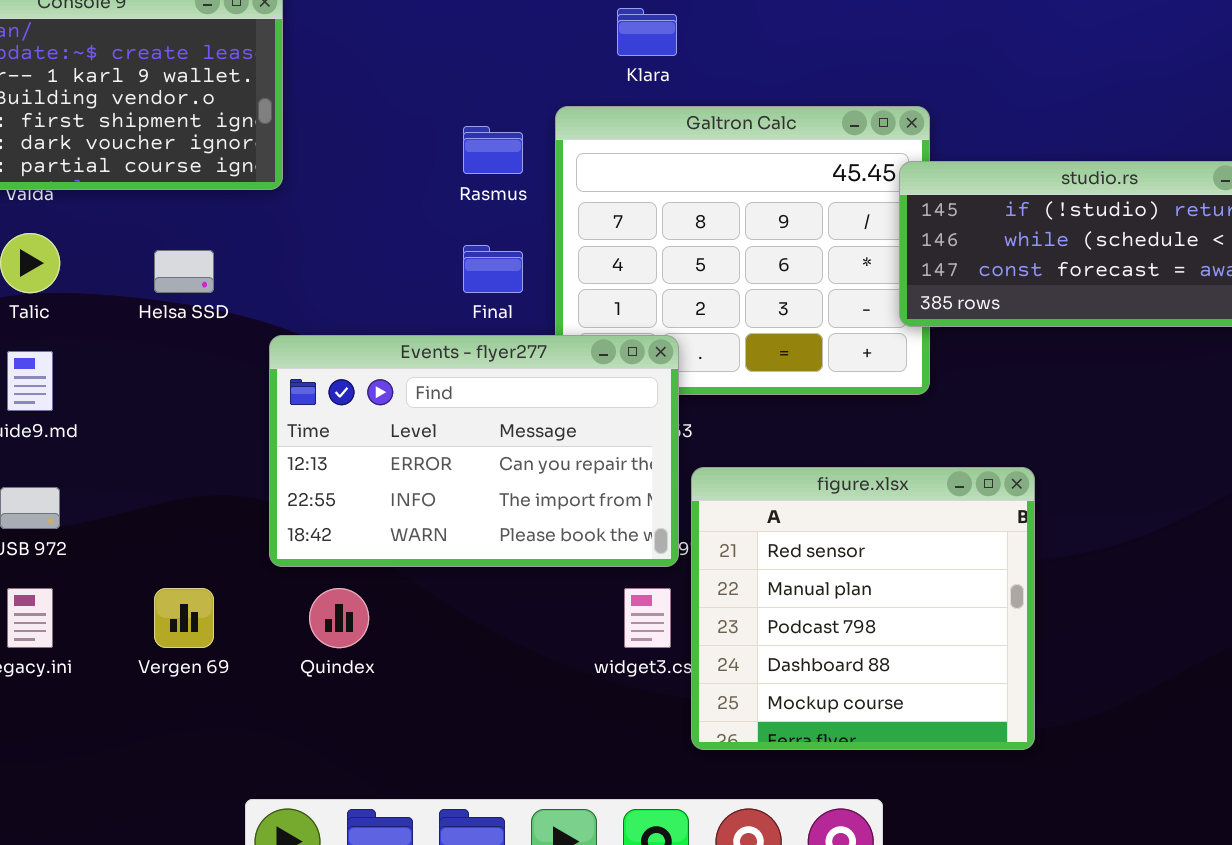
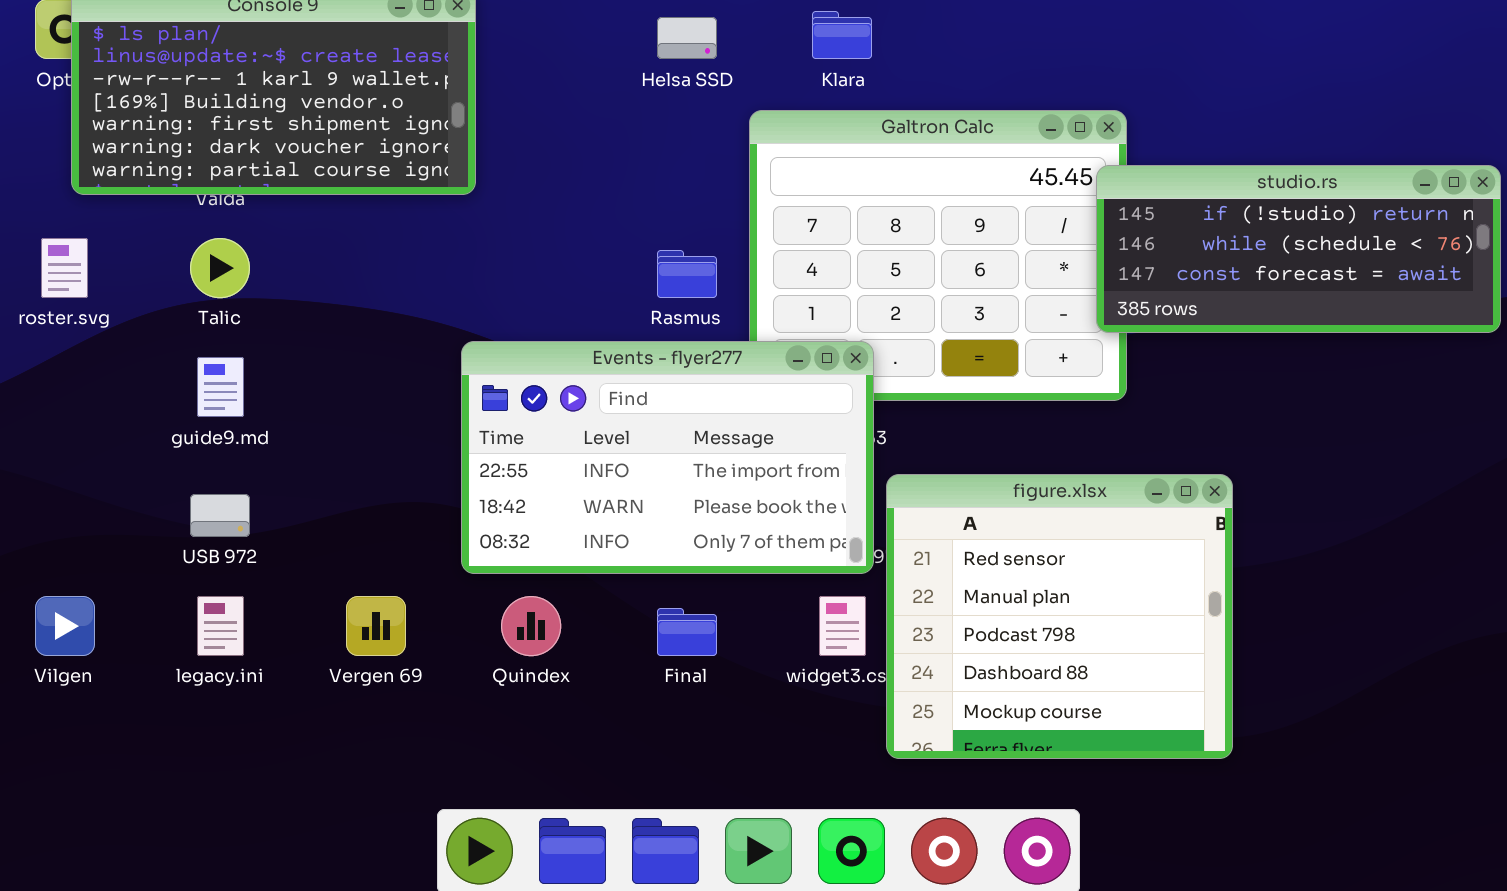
Rasmus: [463,126,523,174] -> [657,250,717,298], moved
Final: [463,245,523,293] -> [657,608,717,656], moved
Helsa SSD: [154,250,214,293] -> [657,17,717,59], moved
Events - flyer277: [269,335,679,567] -> [461,341,874,574], scrolled down 1 row

